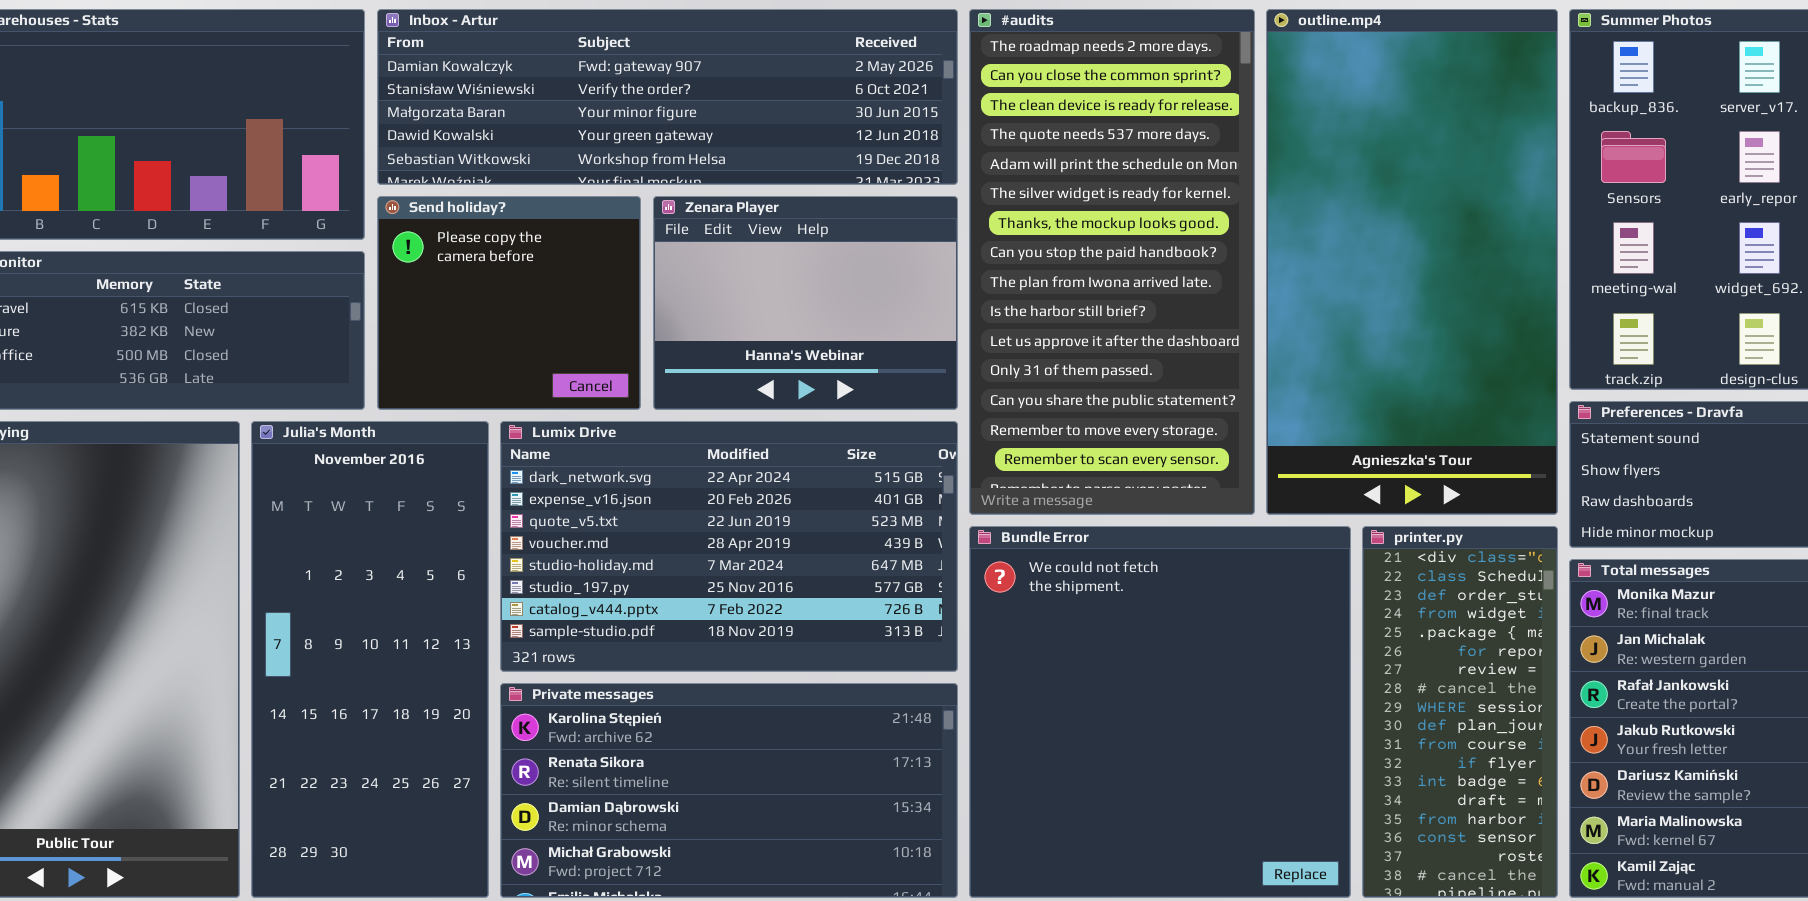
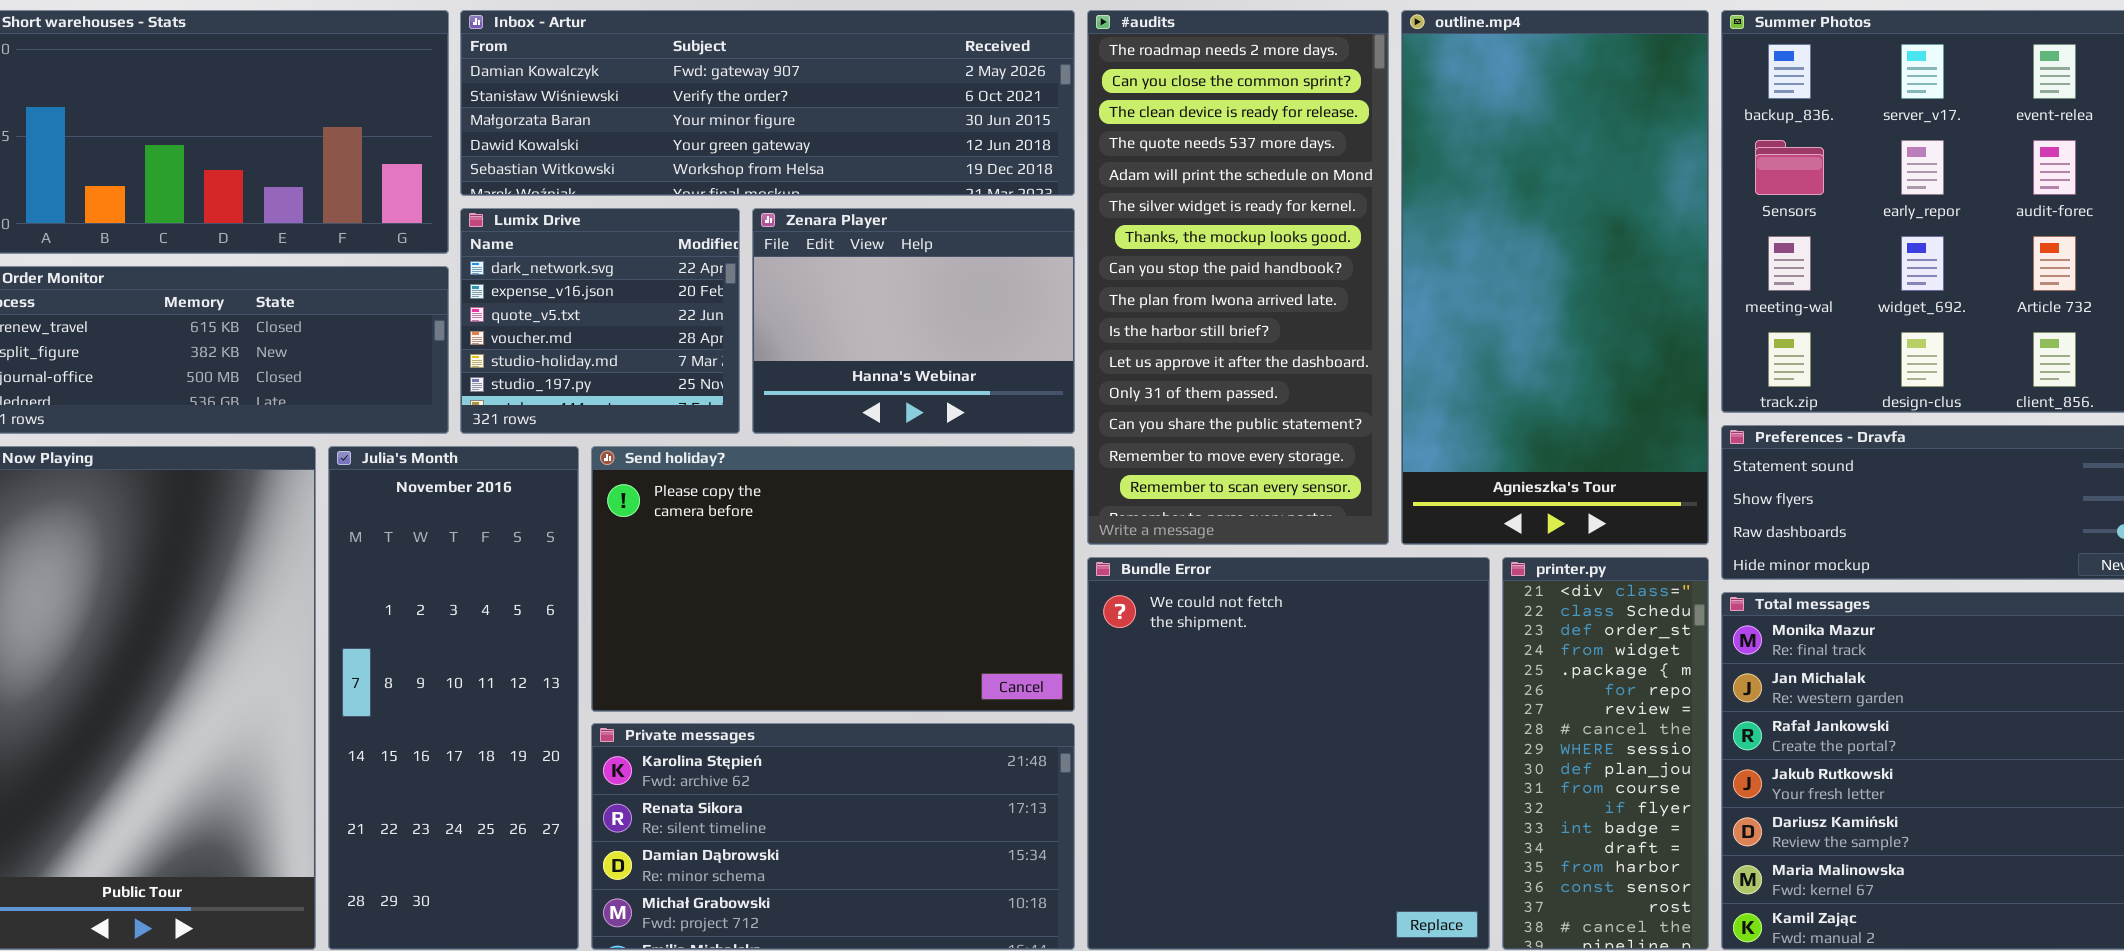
Send holiday?: [377,196,641,410] -> [591,446,1075,712], moved, resized
Lumix Drive: [500,421,958,672] -> [460,208,740,434], moved, resized

